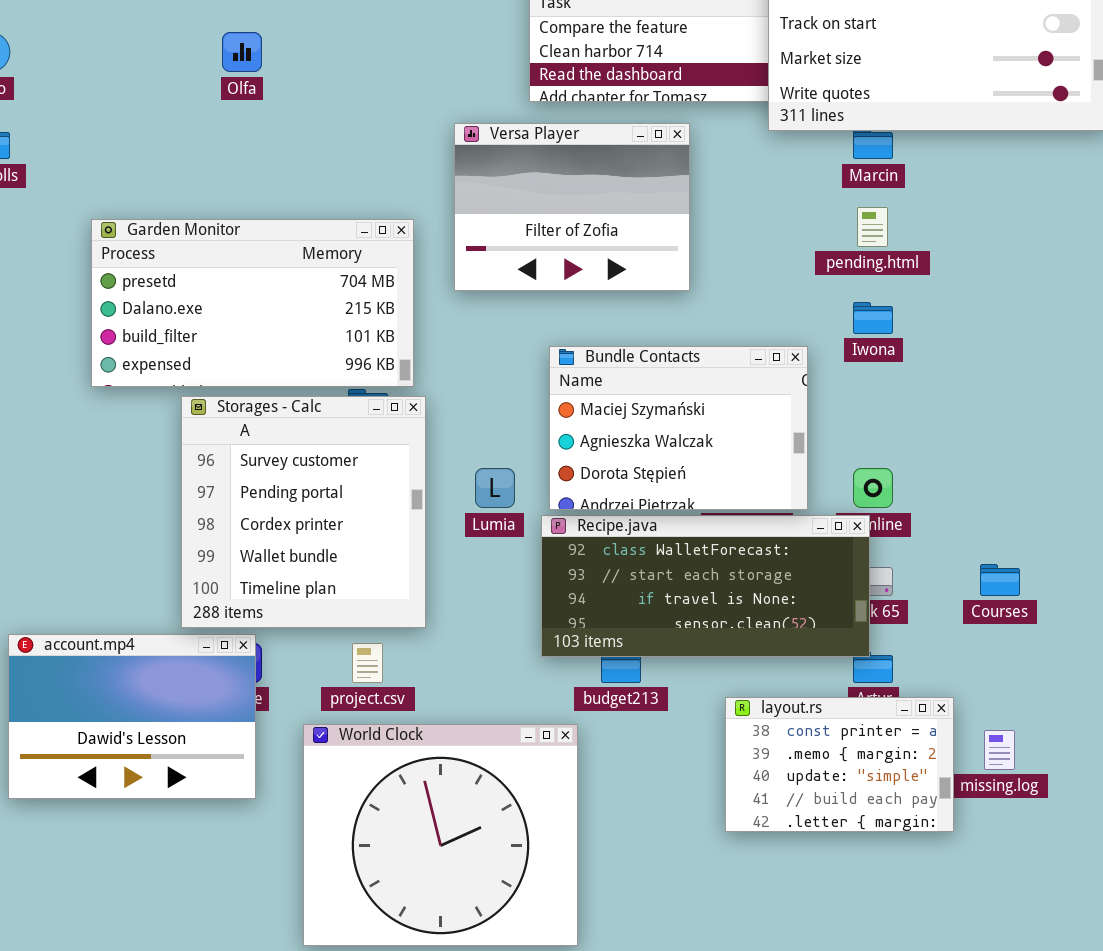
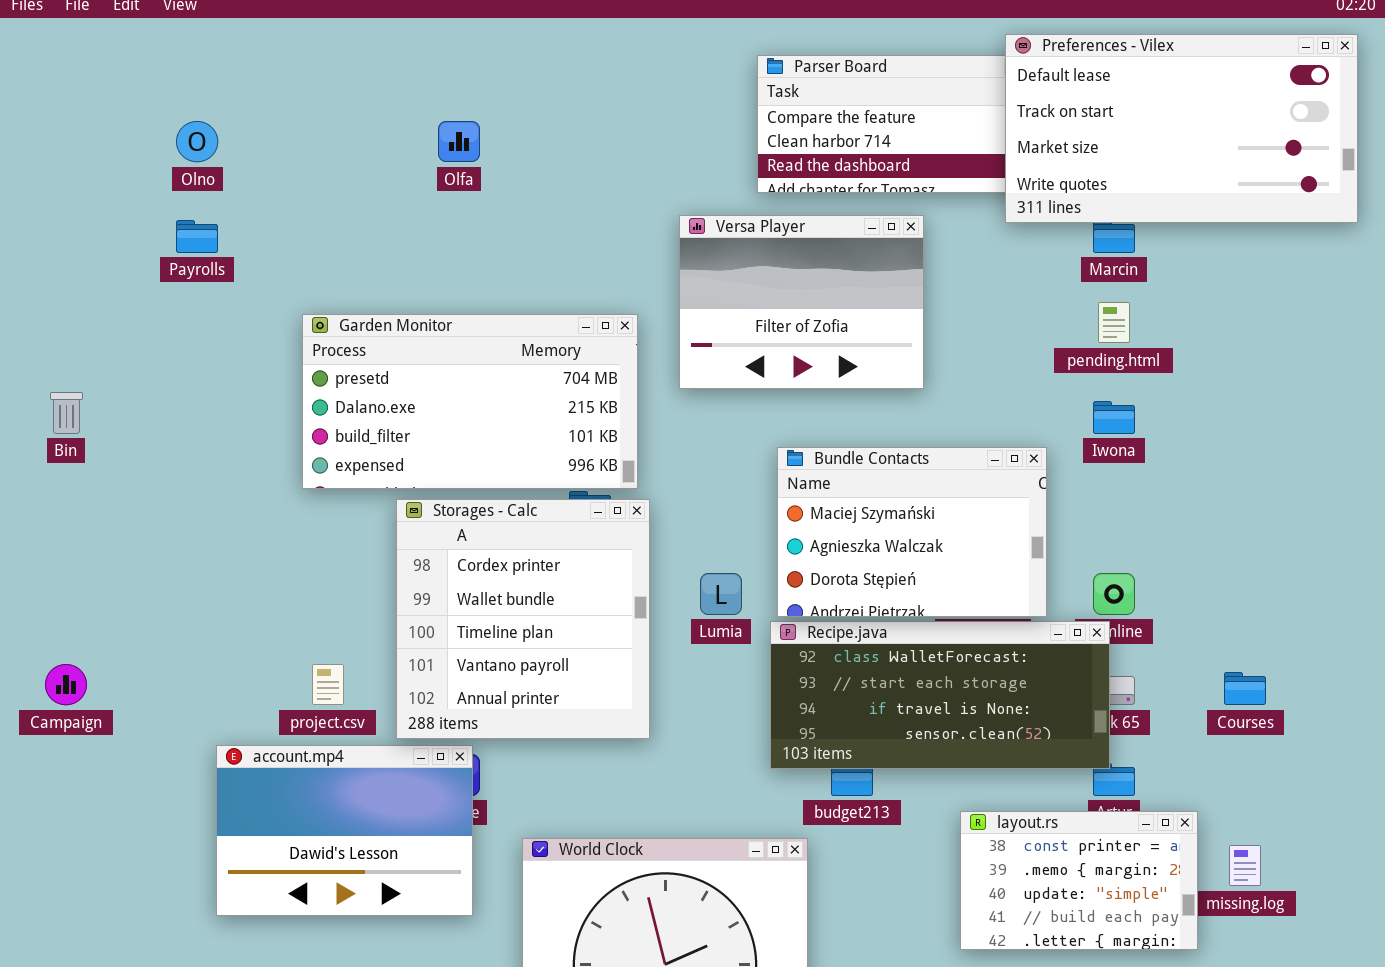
Storages - Calc: [181,396,426,628] -> [396,499,650,739], scrolled down 2 rows
project.csv: [352,643,383,683] -> [312,664,344,705], moved

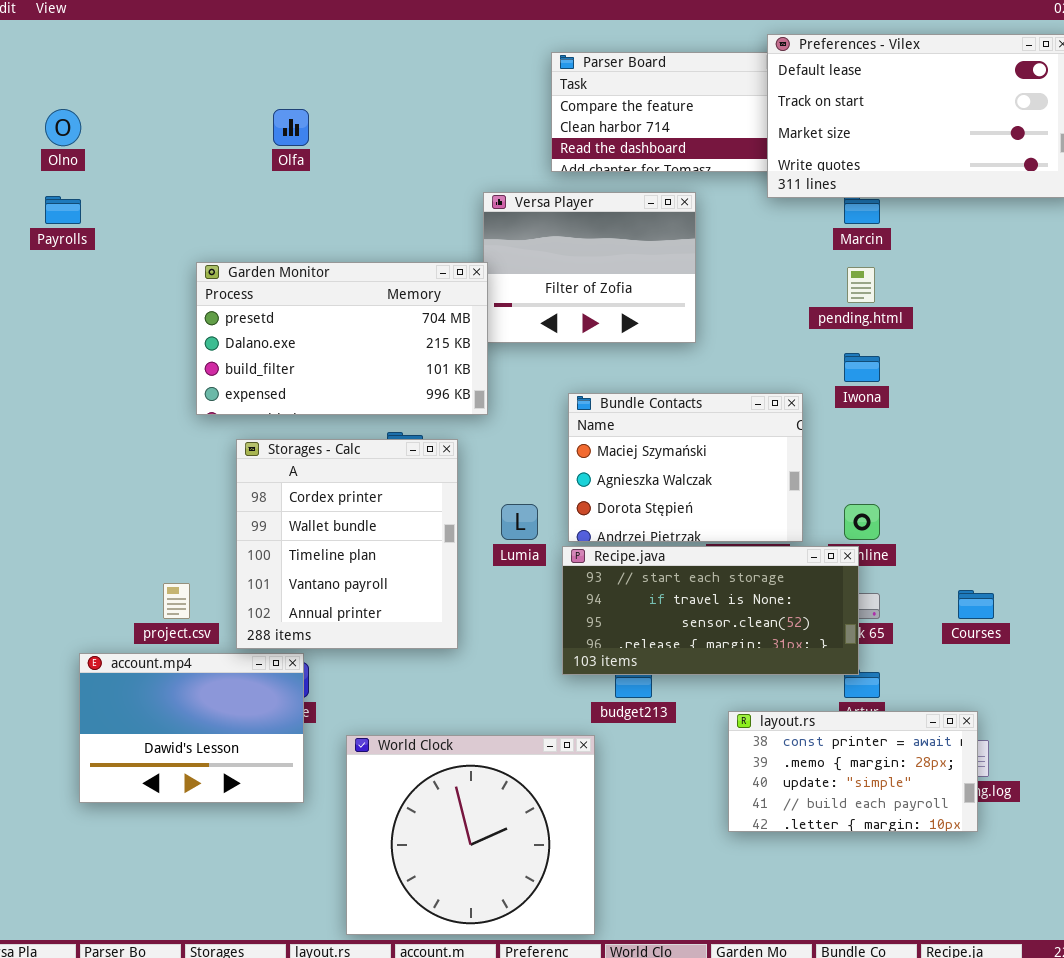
Garden Monitor: [302,314,638,489] -> [196,262,488,415], moved
Recipe.java: [770,621,1110,769] -> [562,546,859,675], scrolled down 1 row
layout.rs: [960,811,1198,950] -> [728,711,978,832], resized

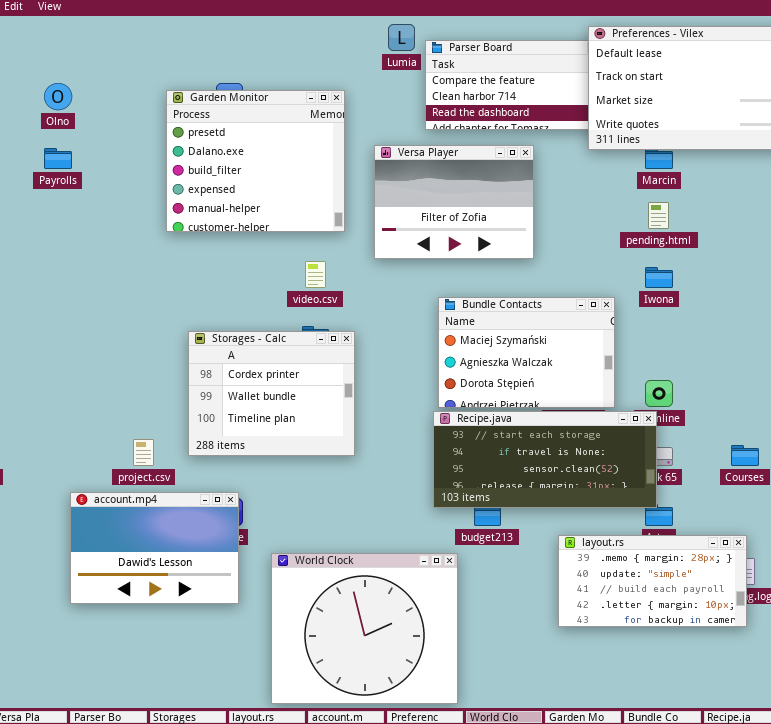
Garden Monitor: [196,262,488,415] -> [166,90,345,232], moved, resized
Storages - Calc: [236,439,458,649] -> [188,331,355,456], resized
Lumia: [501,504,538,540] -> [388,24,415,51], moved
layout.rs: [728,711,978,832] -> [558,535,747,627], scrolled down 1 row

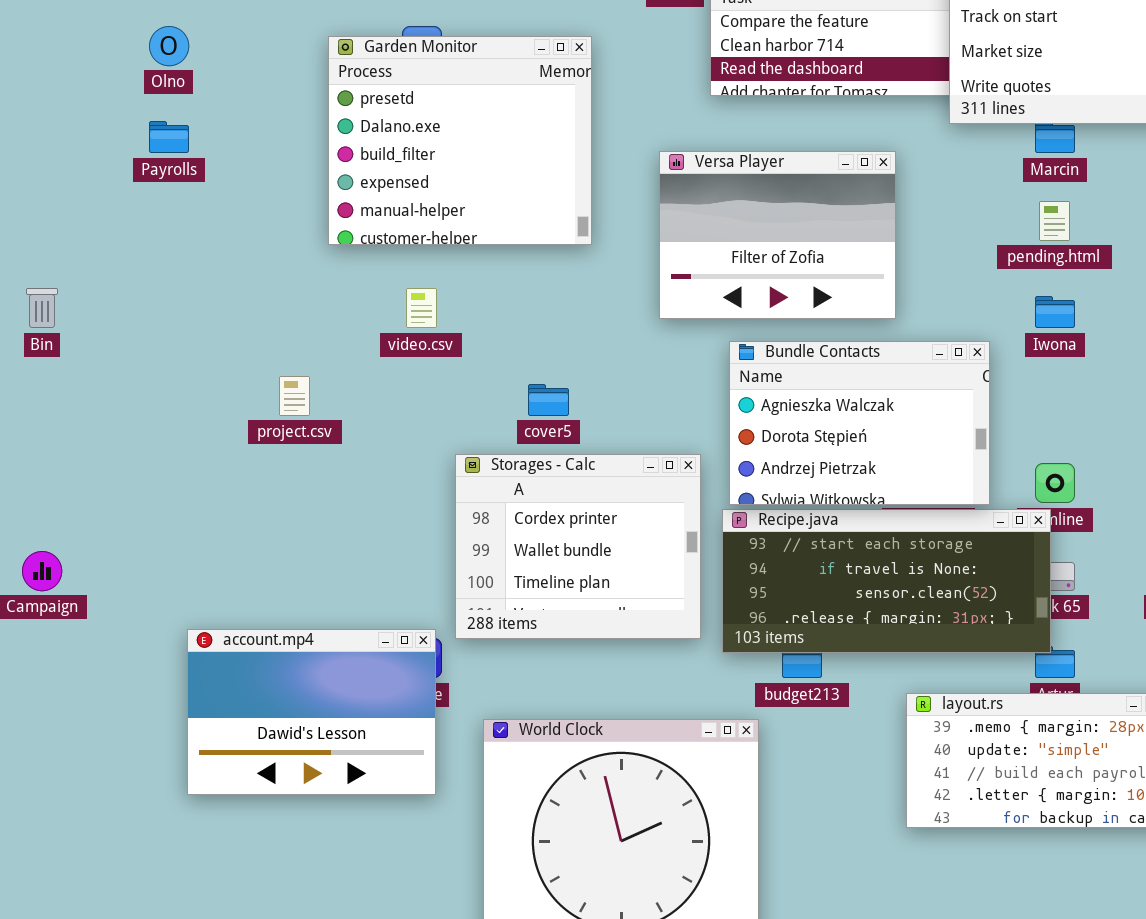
Versa Player: [374,145,534,259] -> [659,151,896,319], moved
video.csv: [305,261,326,288] -> [406,288,437,328], moved
Bundle Contacts: [438,297,615,408] -> [729,341,990,505], scrolled down 1 row
Storages - Calc: [188,331,355,456] -> [455,454,701,639], moved
project.csv: [133,439,154,466] -> [279,376,310,416], moved

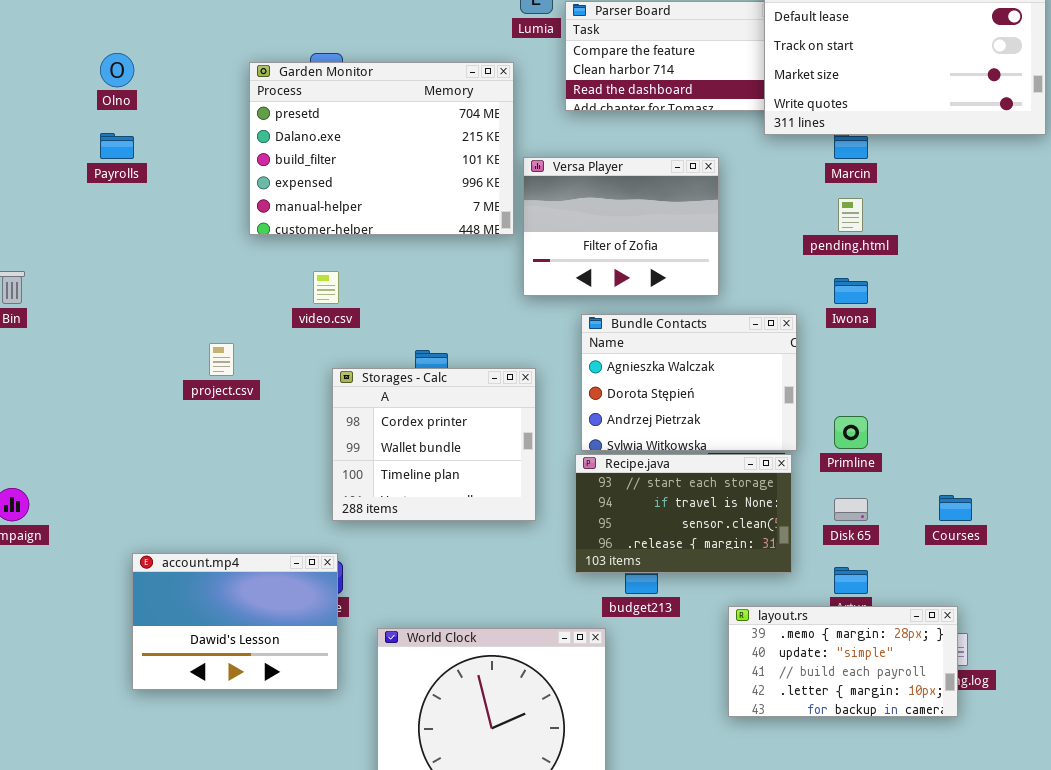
Garden Monitor: [328,36,592,245] -> [249,62,514,235], resized
Storages - Calc: [455,454,701,639] -> [332,368,536,521], moved
Recipe.java: [722,509,1051,653] -> [575,454,792,573], resized

